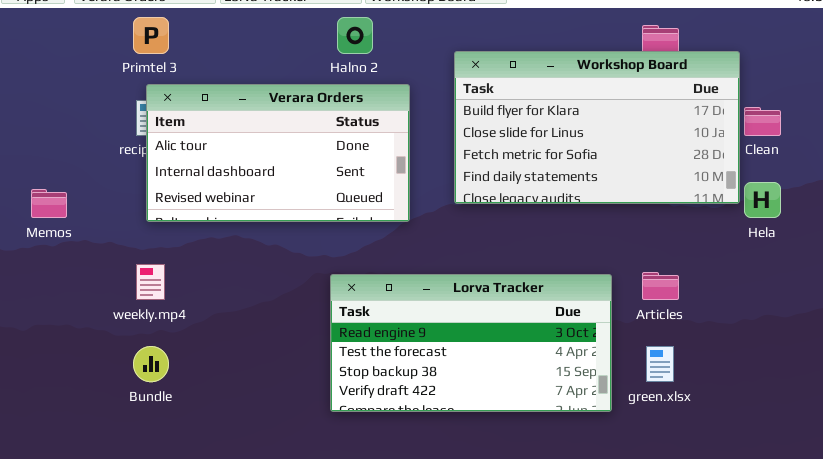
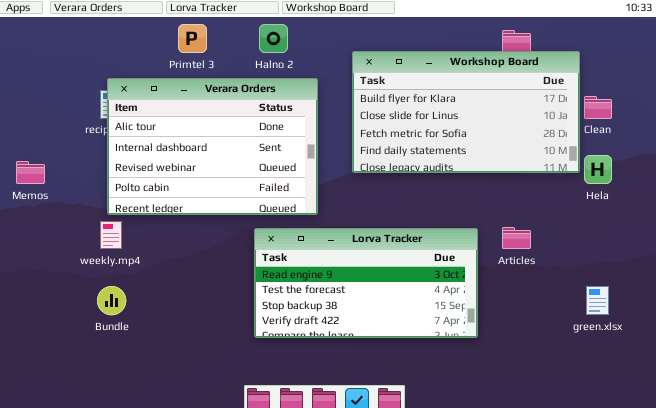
Primtel 3: [133,17,169,54] -> [178,24,207,53], moved
Verara Orders: [146,84,410,222] -> [107,78,318,215], resized
green.xlsx: [646,346,674,382] -> [586,286,609,315], moved

